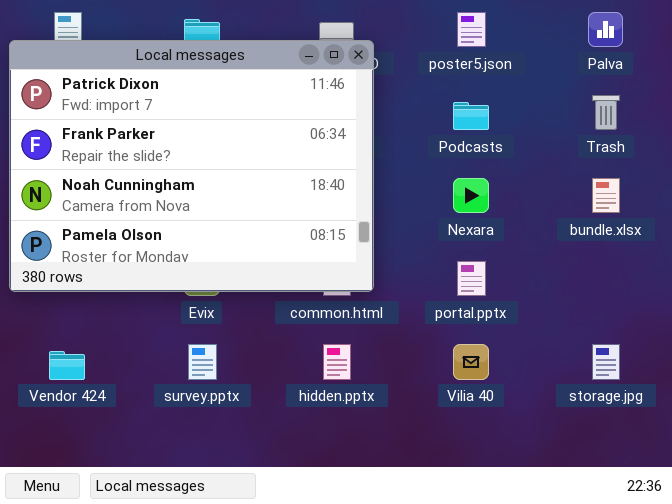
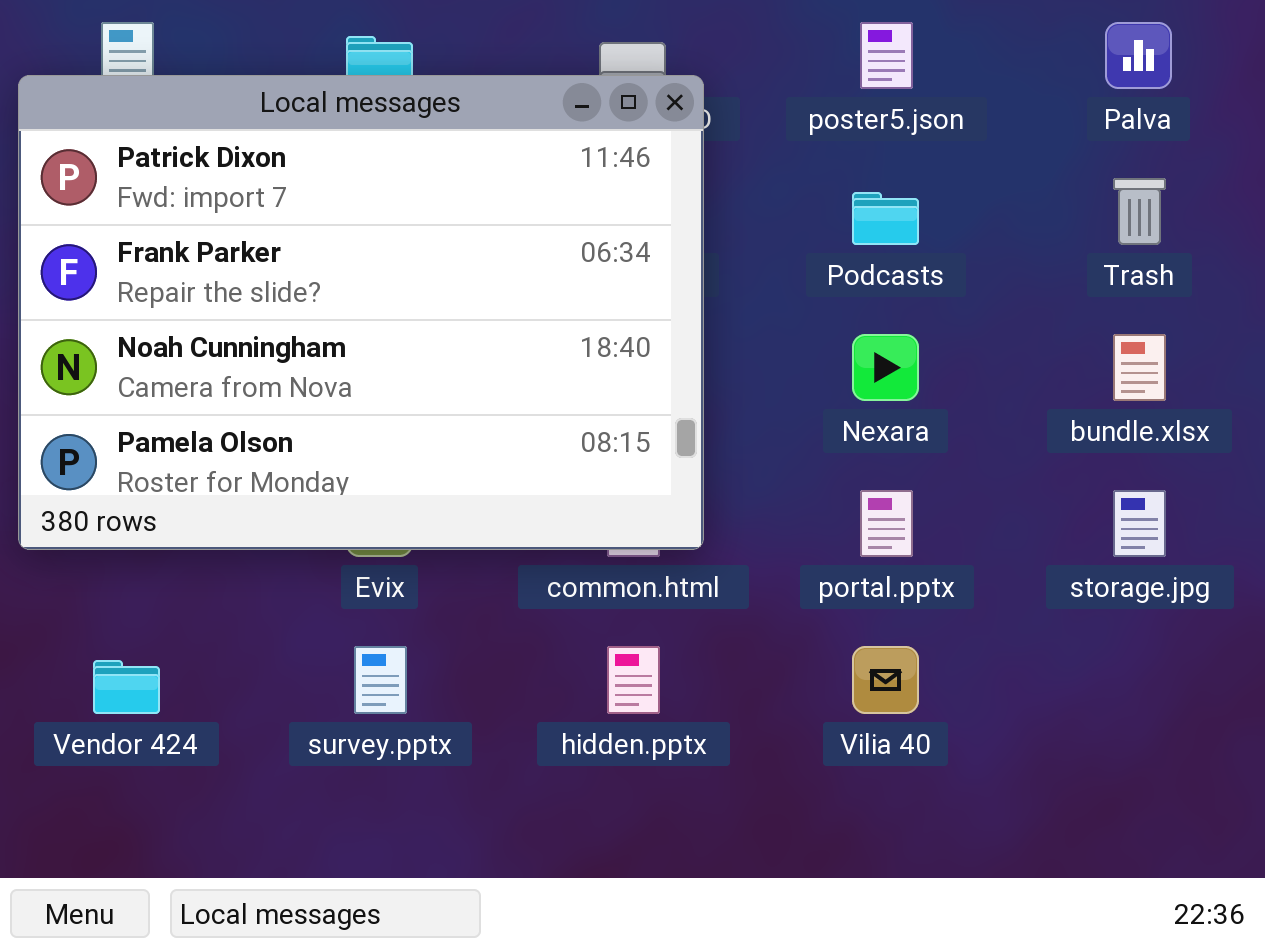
storage.jpg: [592,344,620,380] -> [1113,490,1166,557], moved

